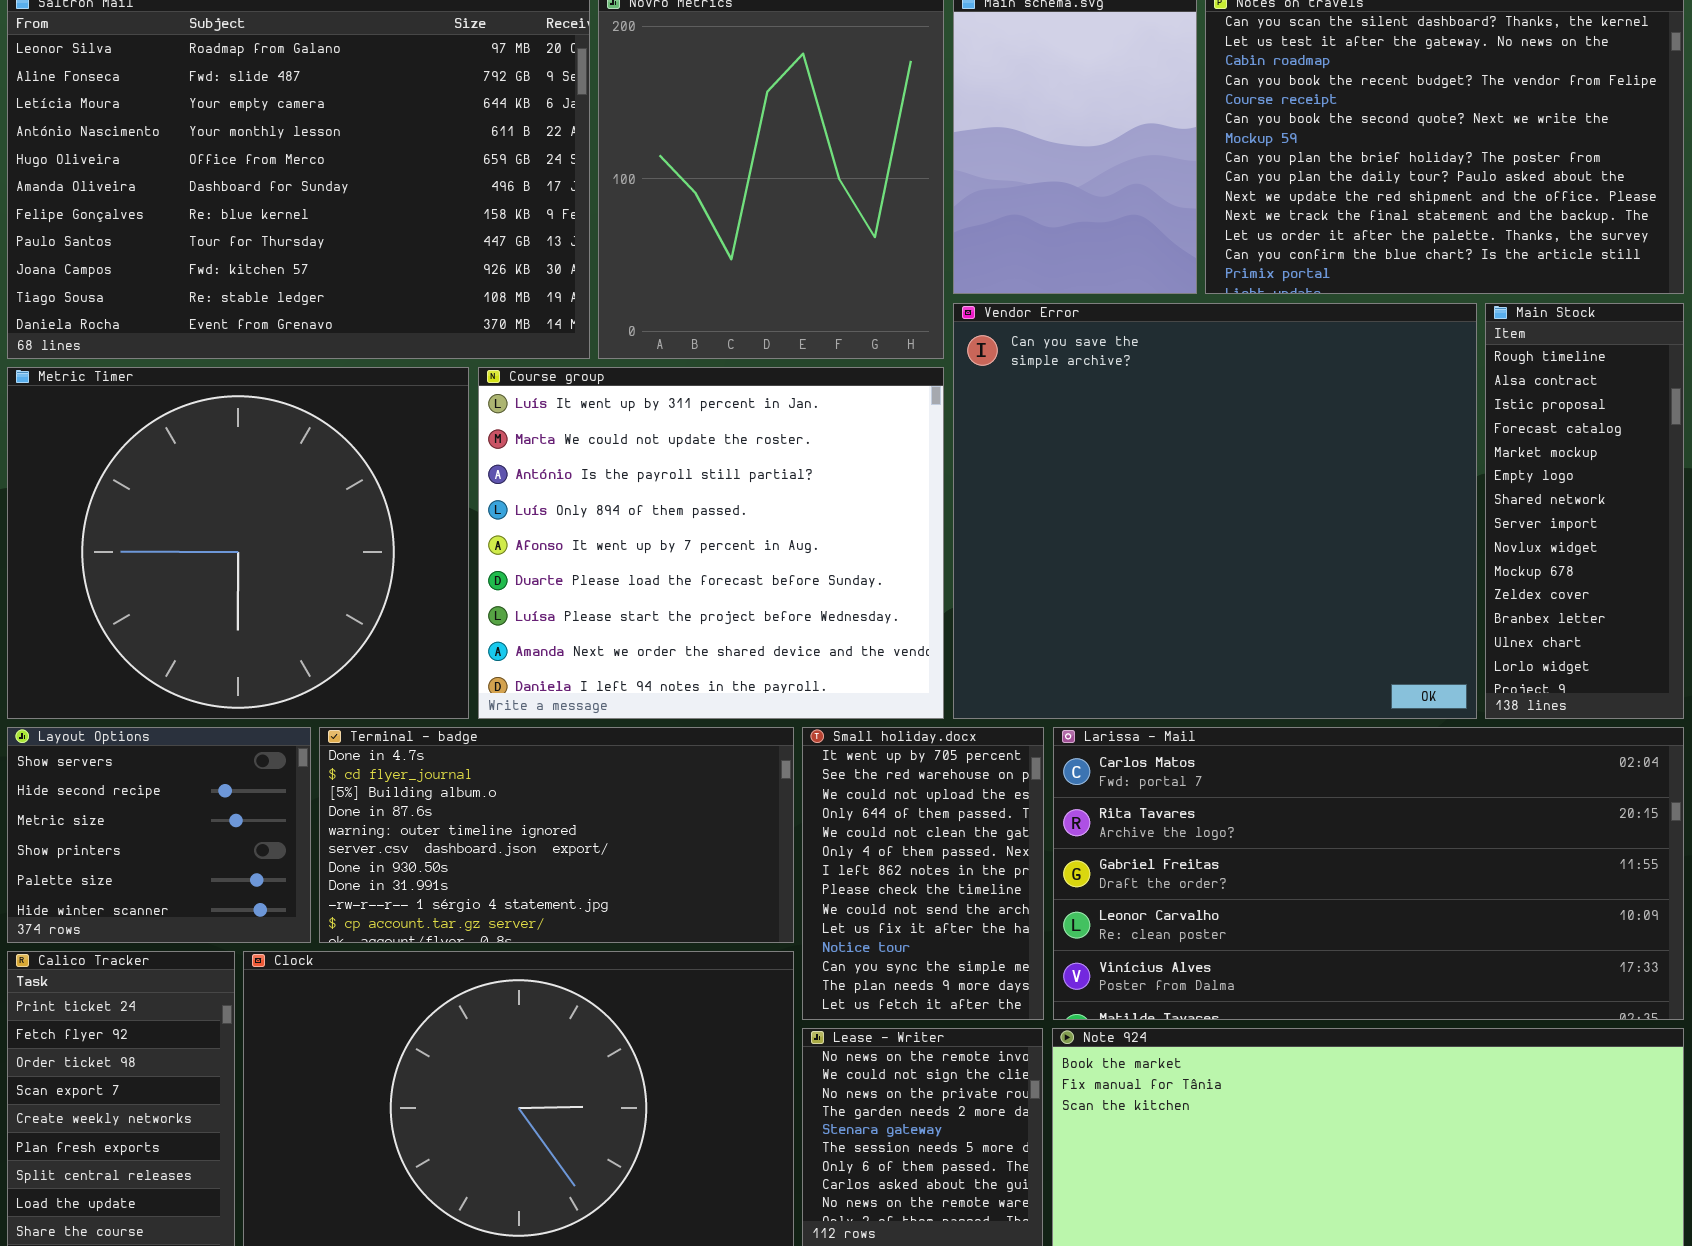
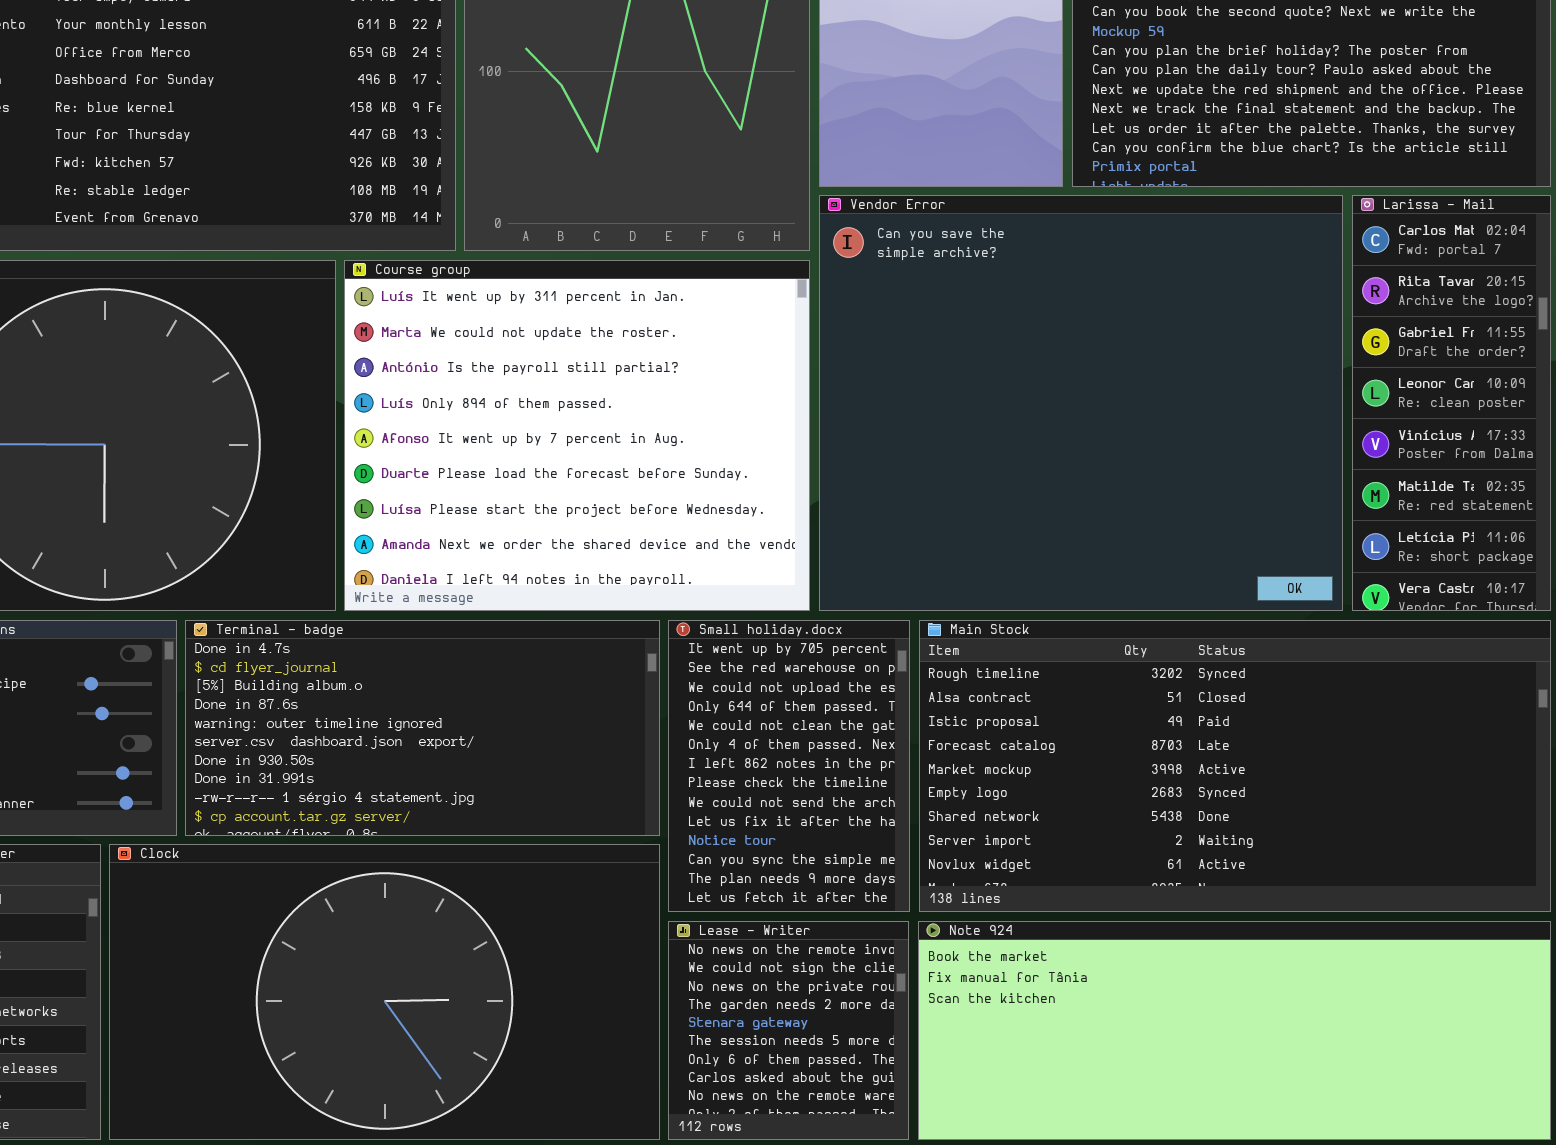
Main Stock: [1485,303,1684,719] -> [919,620,1551,912], moved, resized
Larissa - Mail: [1053,727,1684,1020] -> [1352,195,1551,611], moved, resized

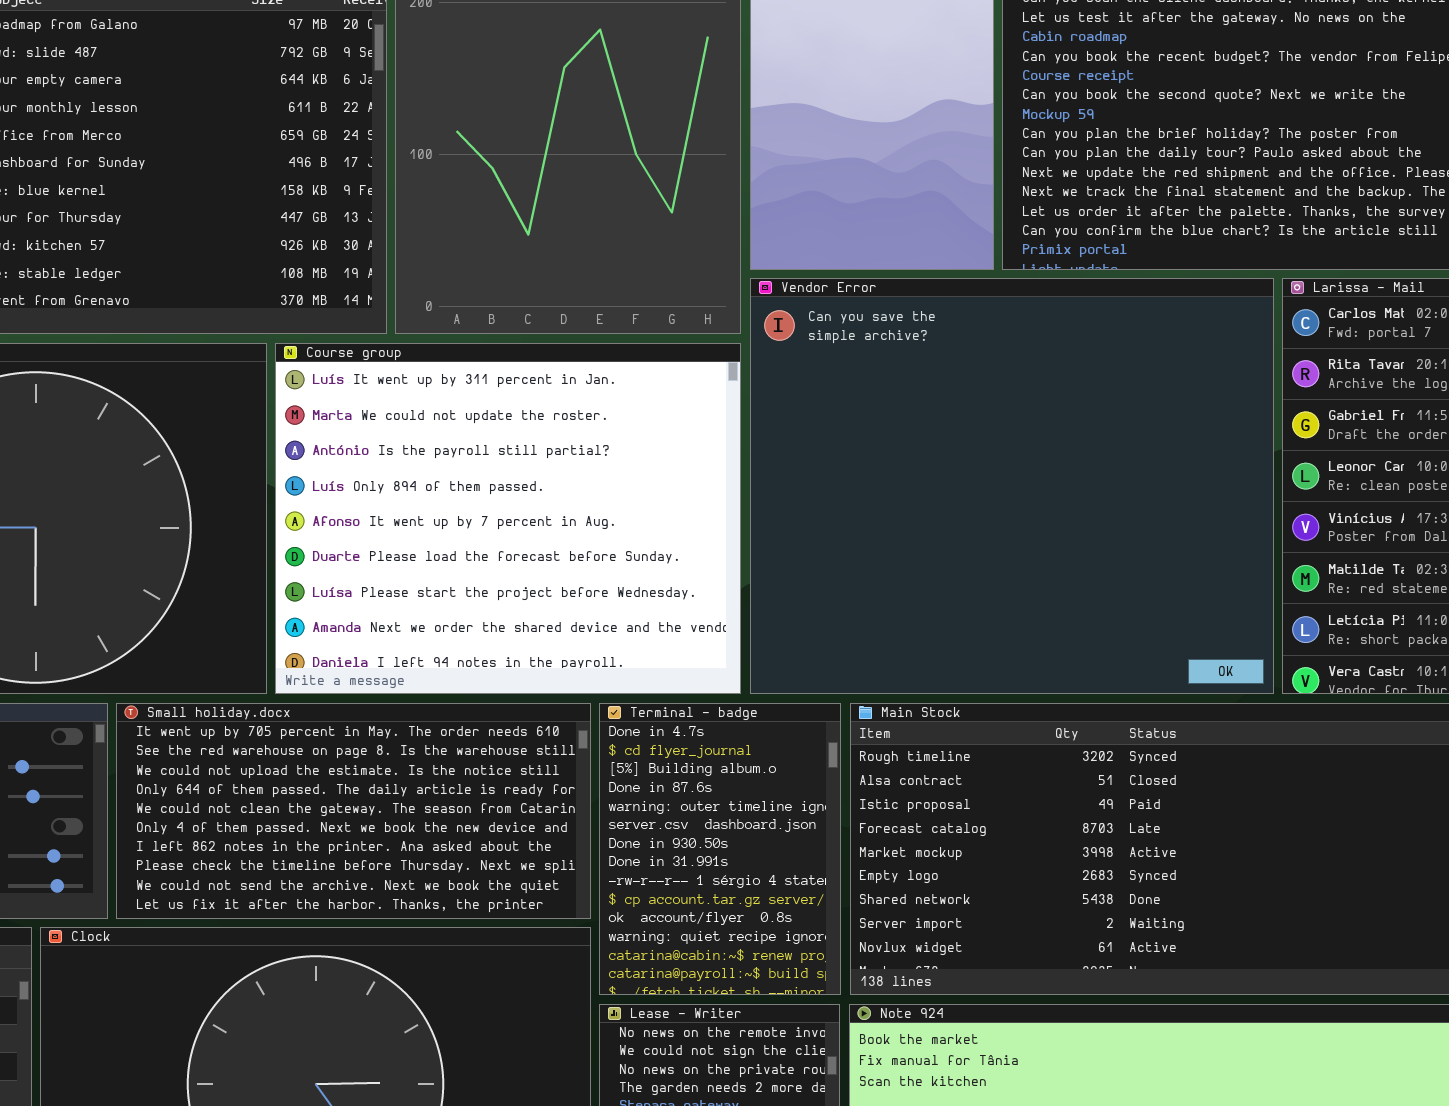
Terminal - badge: [185,620,660,836] -> [599,703,841,995], moved, resized
Small holiday.docx: [668,620,910,912] -> [116,703,591,919], moved, resized

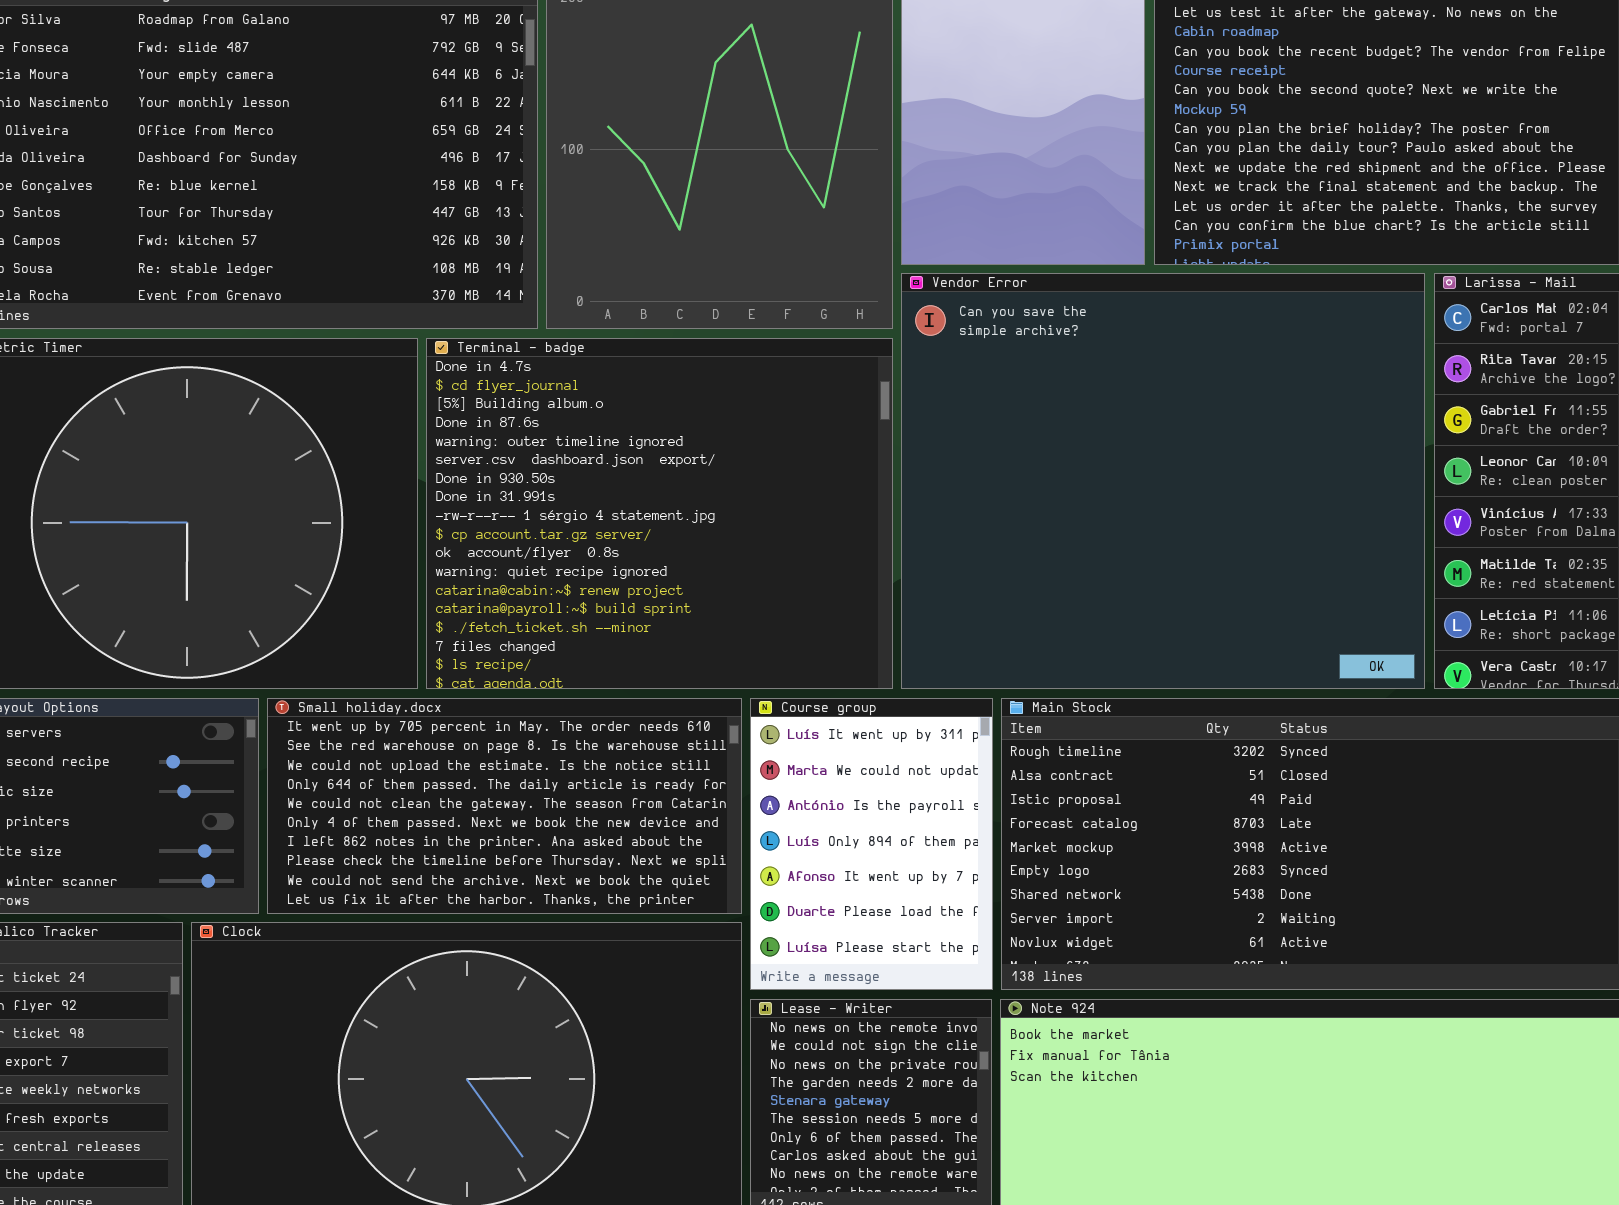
Course group: [275,343,741,694] -> [750,698,993,990], moved, resized
Terminal - badge: [599,703,841,995] -> [426,338,893,689], moved, resized

